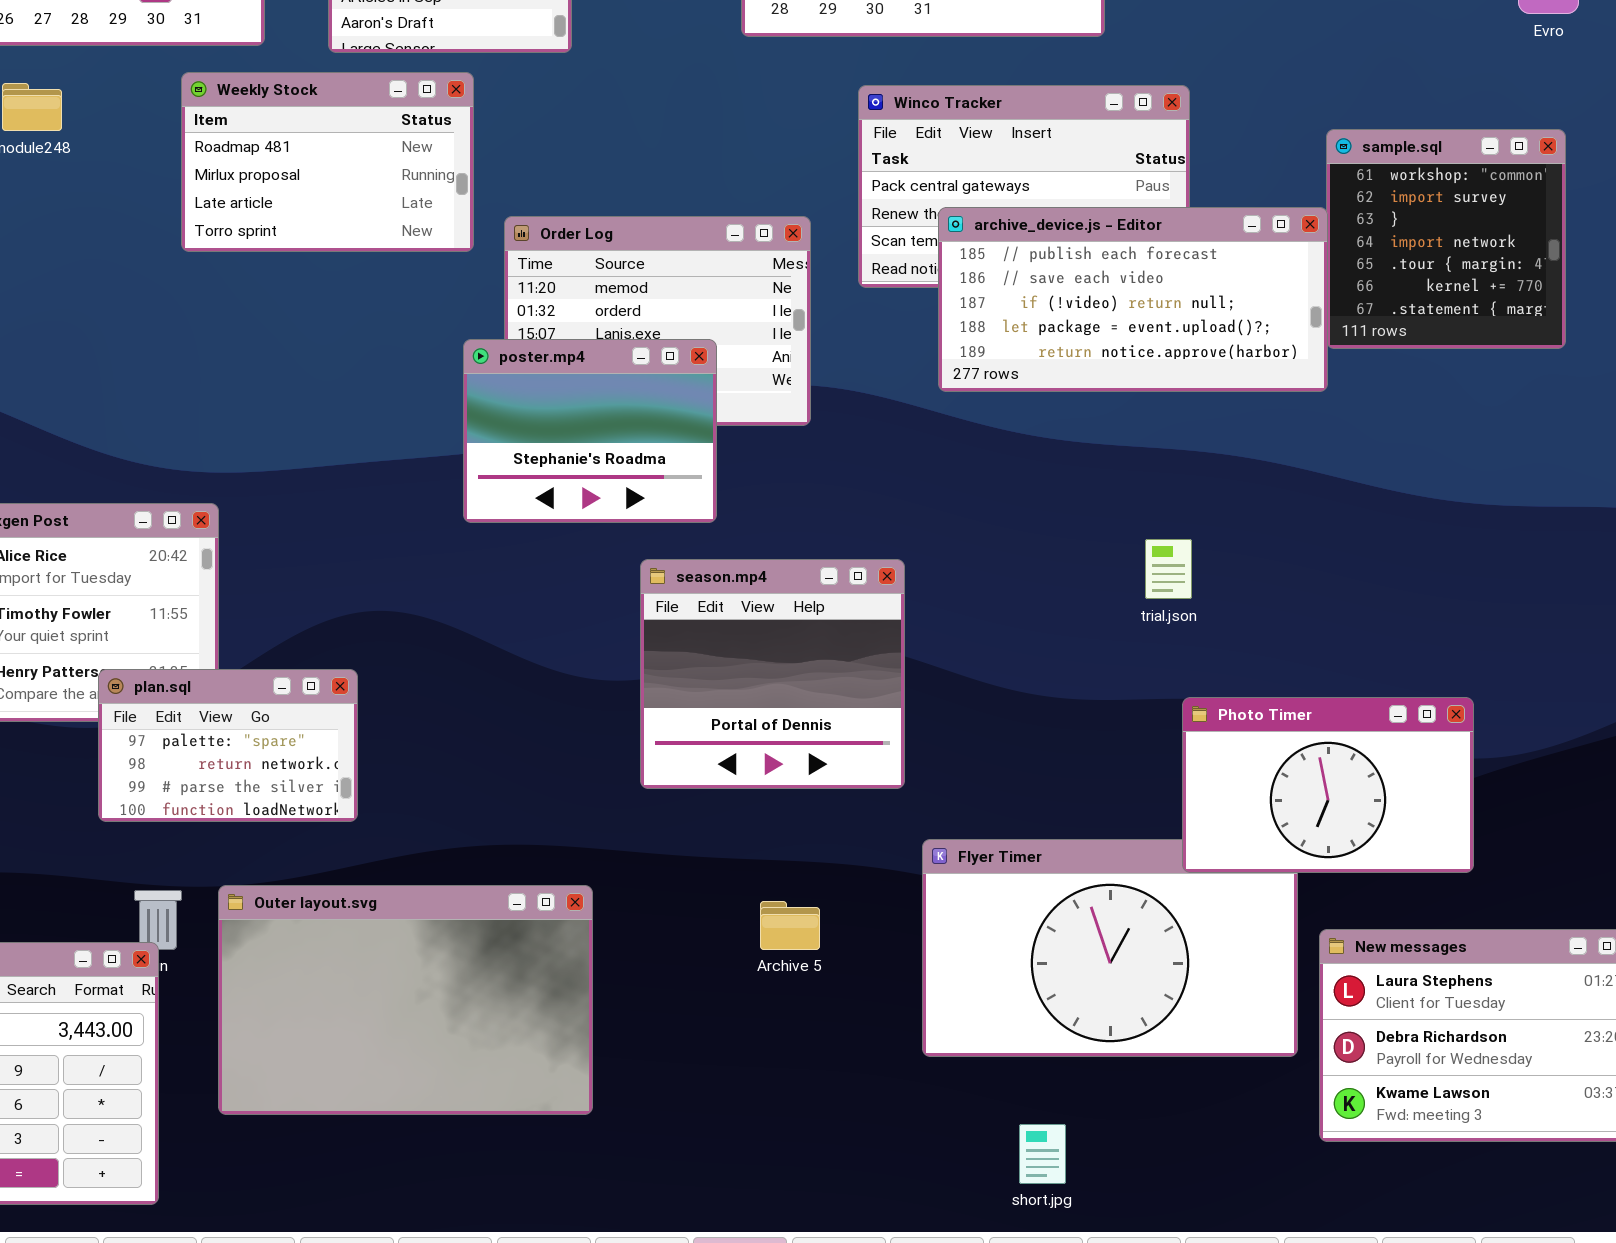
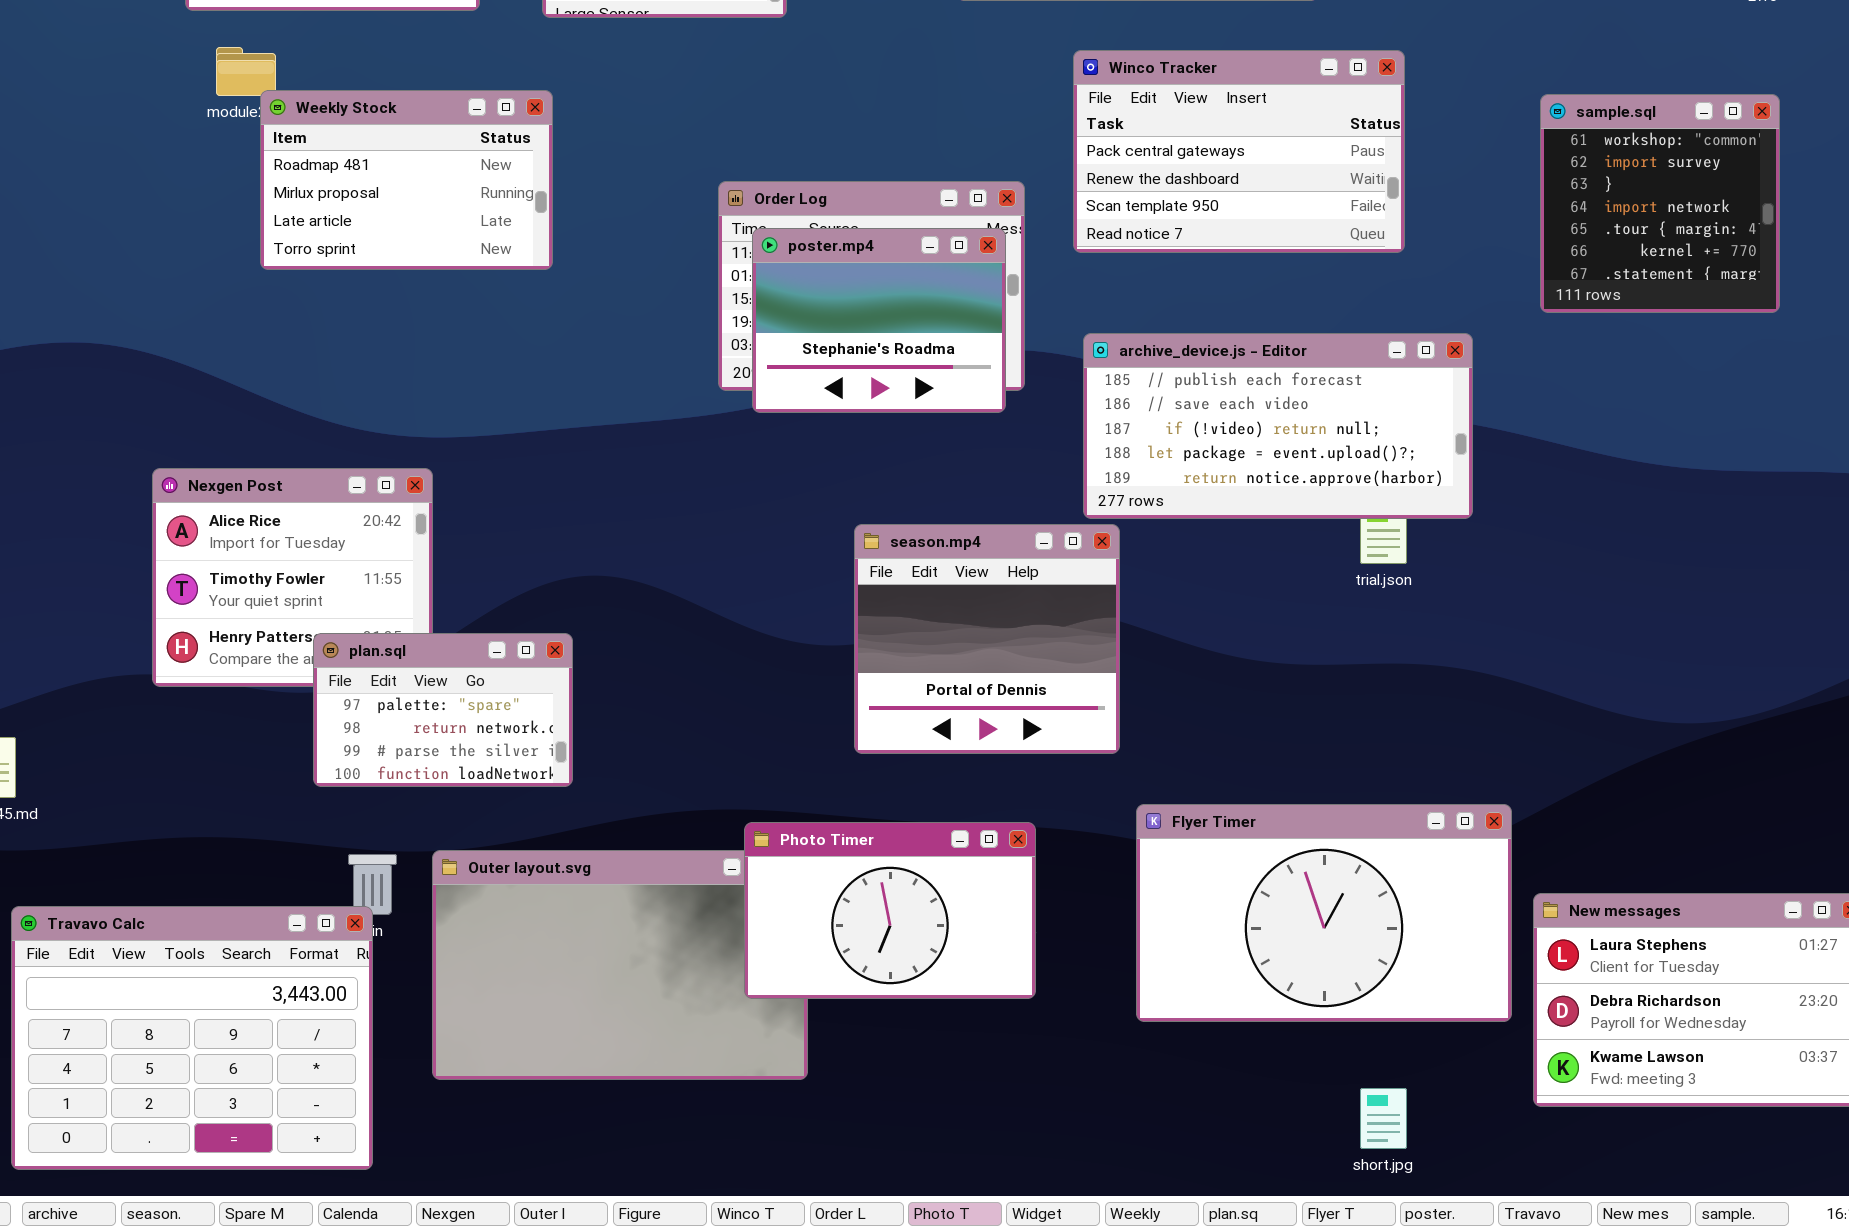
Weekly Stock: [181,72,474,252] -> [260,90,553,270], moved
archive_device.js - Editor: [938,207,1328,392] -> [1083,333,1473,519], moved
poster.mp4: [463,339,717,523] -> [752,228,1006,413], moved
Photo Timer: [1182,697,1474,873] -> [744,822,1036,999], moved
short.jpg: [1019,1124,1066,1184] -> [1360,1088,1407,1149], moved

